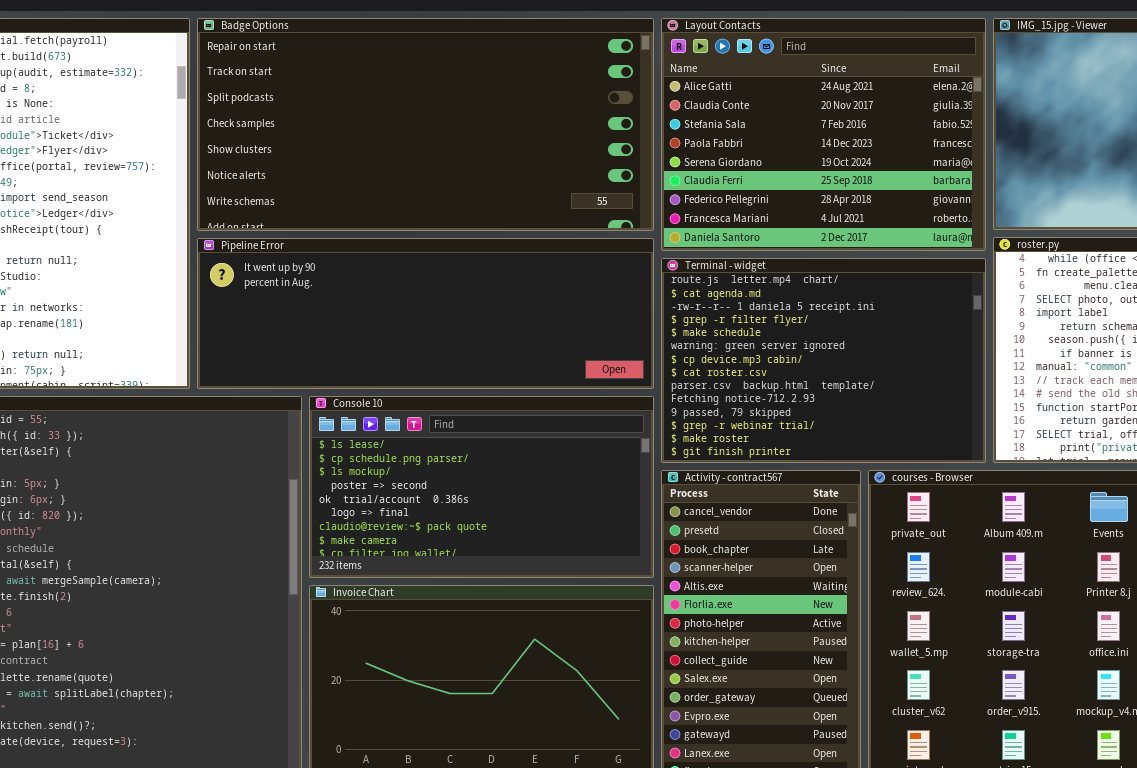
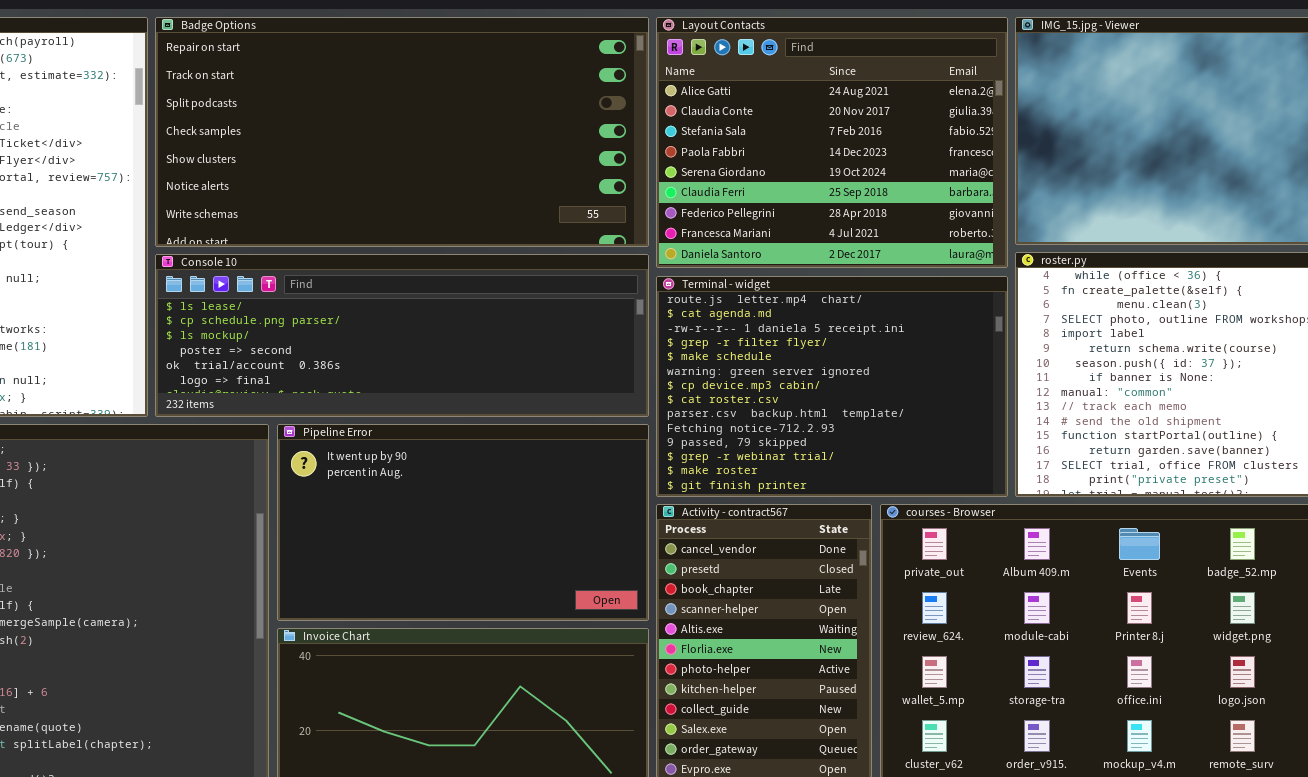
Pipeline Error: [197,238,654,389] -> [277,424,649,621], moved, resized
Console 10: [309,396,654,578] -> [155,254,649,417], moved, resized

